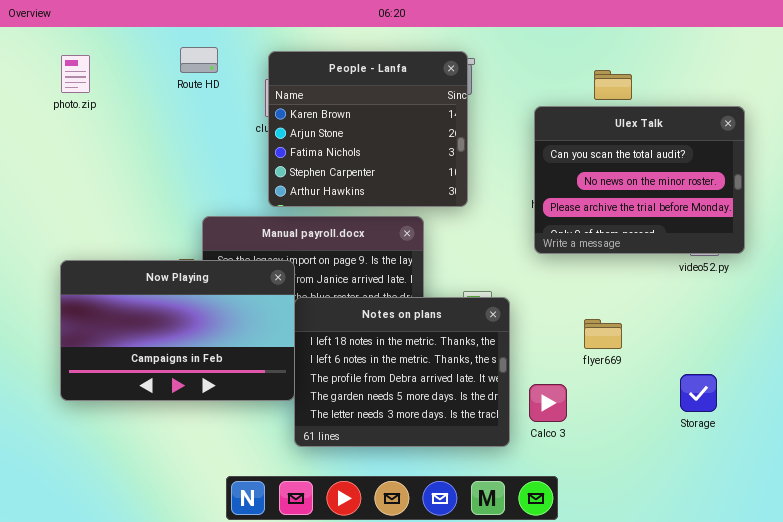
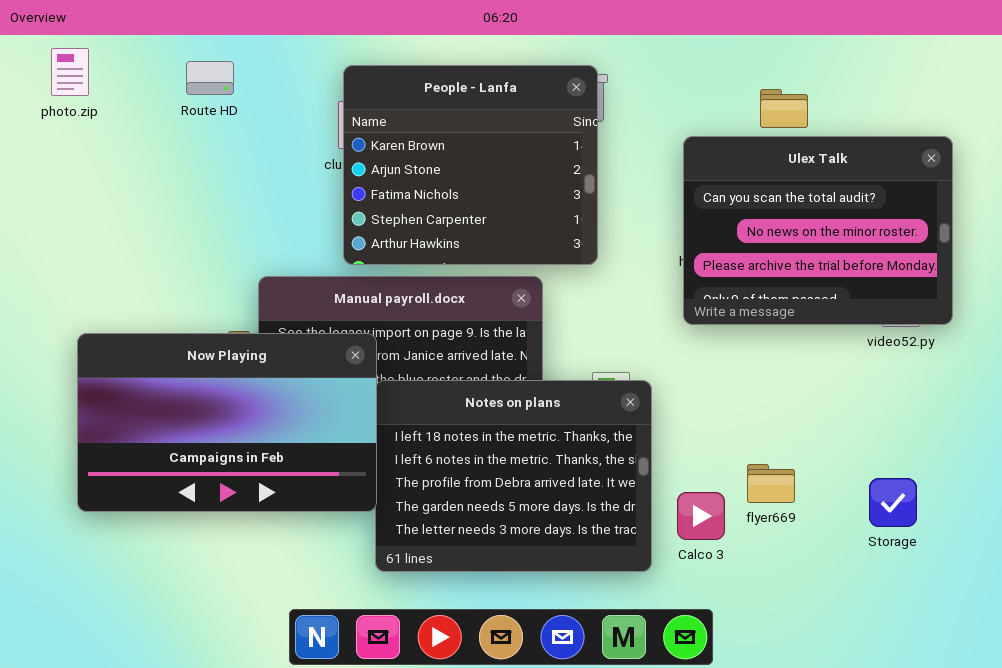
Route HD: [180,47,218,73] -> [186,61,234,95], moved
photo.zip: [61,55,90,93] -> [51,48,89,96], moved
flyer669: [584,319,622,349] -> [747,464,795,503], moved

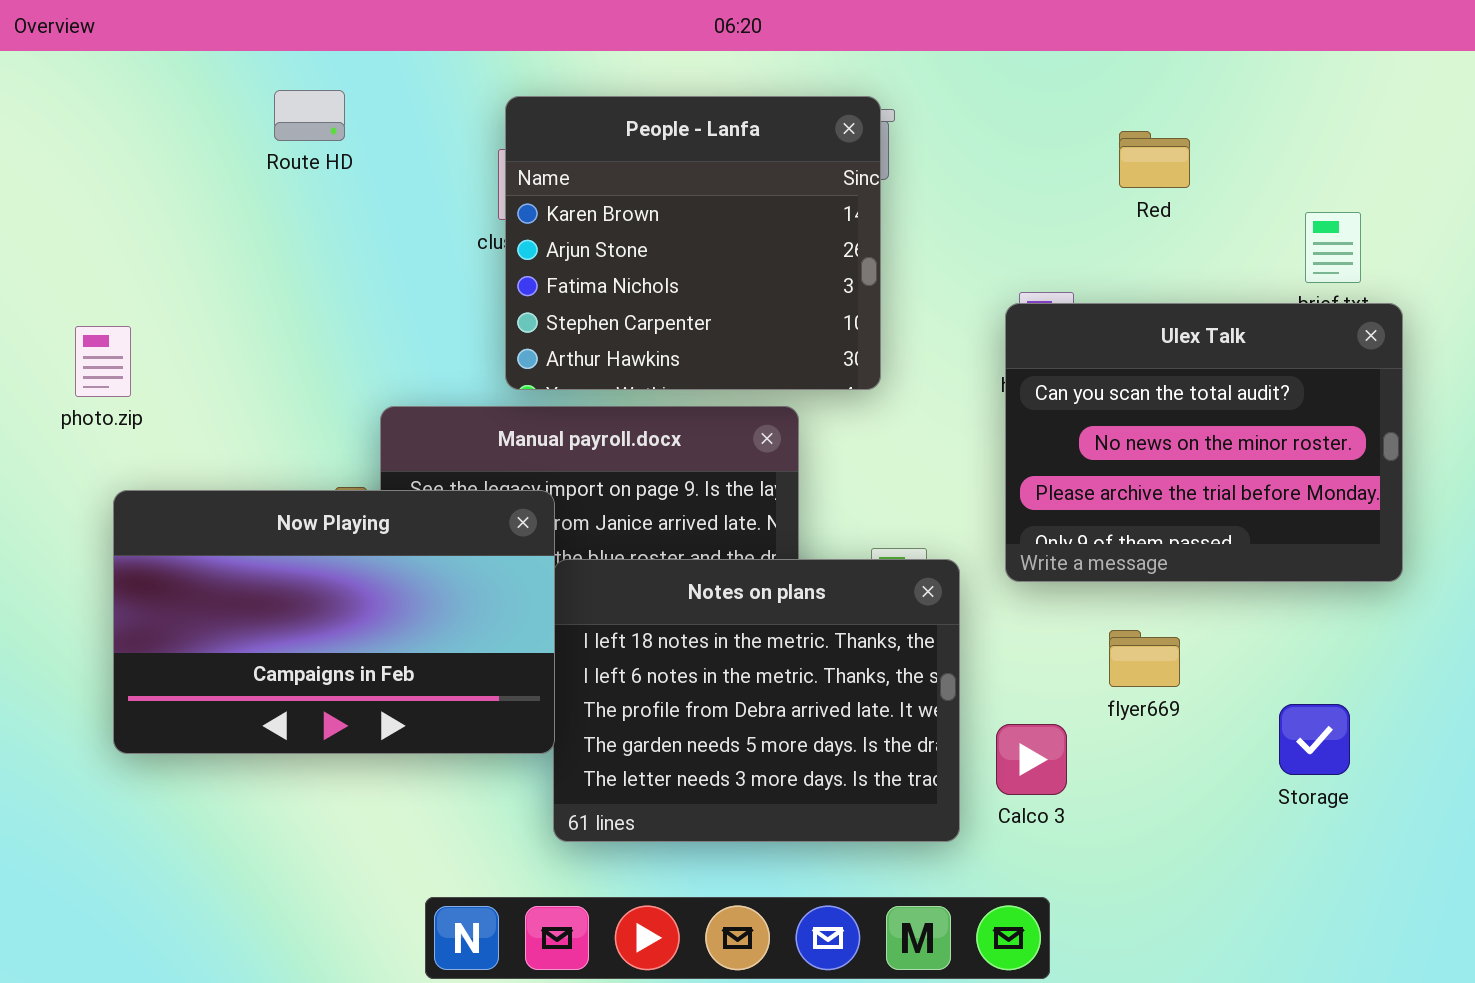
photo.zip: [51,48,89,96] -> [75,326,131,397], moved
Ulex Talk: [683,136,953,325] -> [1005,303,1403,582], moved
flyer669: [747,464,795,503] -> [1109,630,1180,687], moved

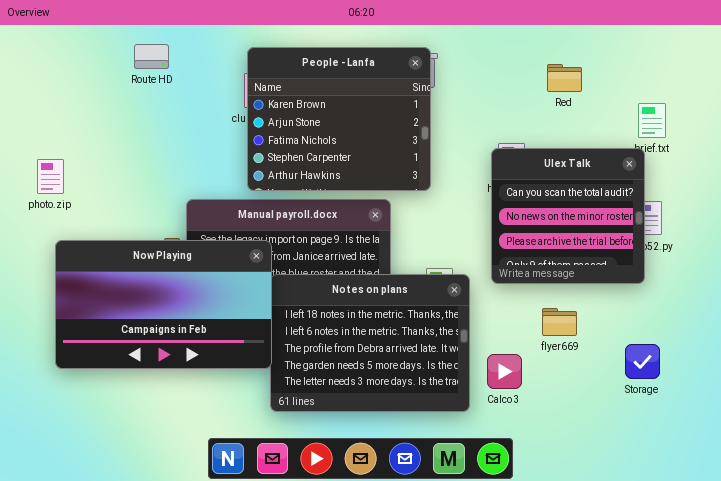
Ulex Talk: [1005,303,1403,582] -> [491,148,645,284], resized

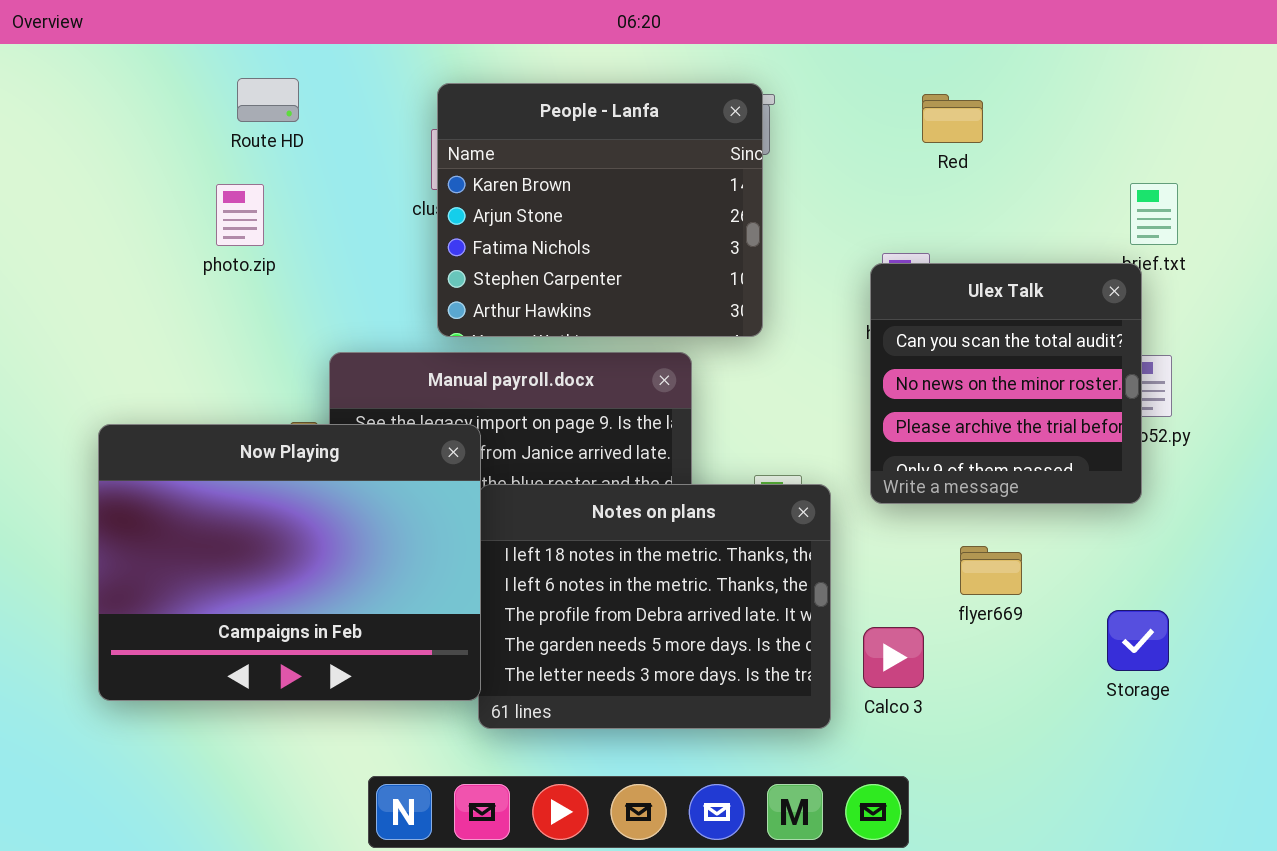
Red: [547,64,582,92] -> [922,94,983,143], moved
photo.zip: [37,159,64,194] -> [216,184,264,246], moved
Now Playing: [55,240,272,369] -> [98,424,481,701], resized

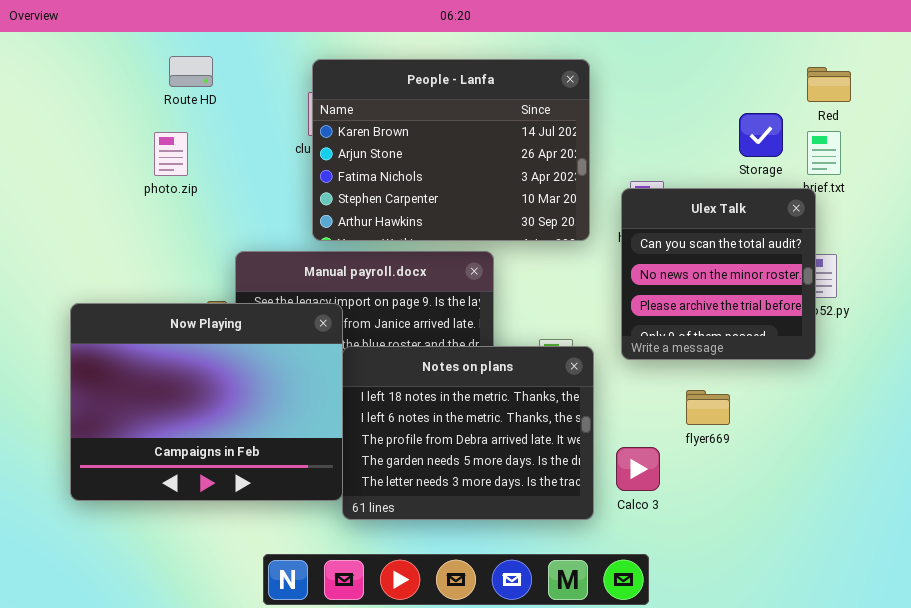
People - Lanfa: [437,83,763,337] -> [312,59,590,241], resized
Red: [922,94,983,143] -> [807,67,851,102], moved
Storage: [1107,610,1169,671] -> [739,113,783,157], moved

